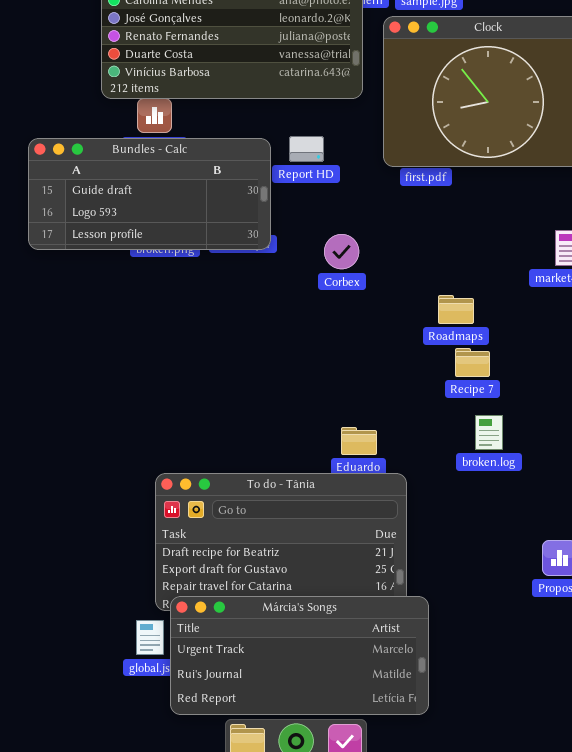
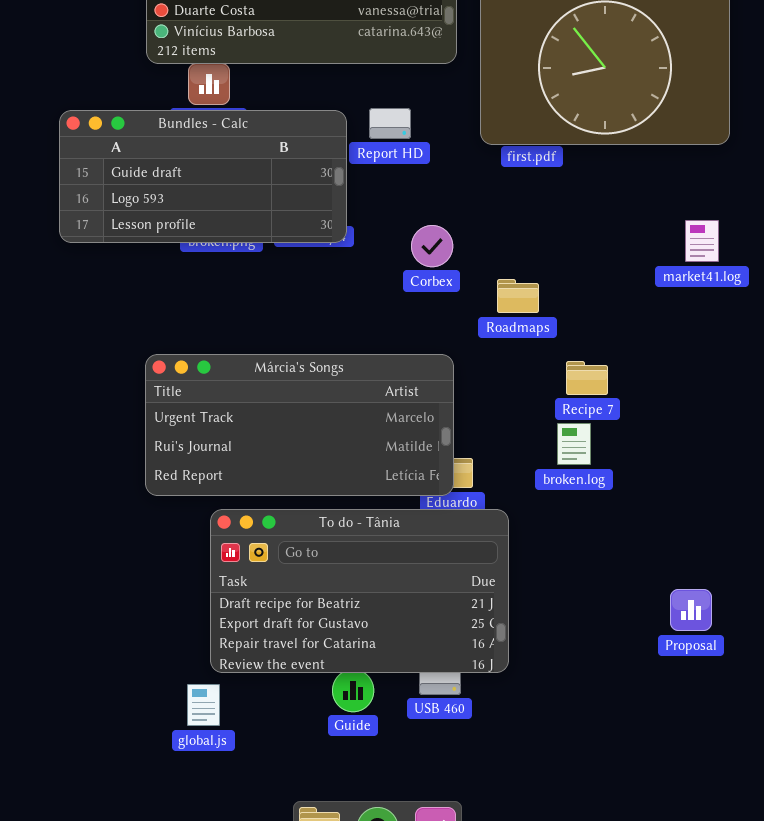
Roadmaps: [438,295,474,324] -> [497,279,539,313], moved
broken.log: [475,415,503,450] -> [557,423,591,465], moved
Márcia's Songs: [170,596,429,715] -> [145,354,454,496], moved

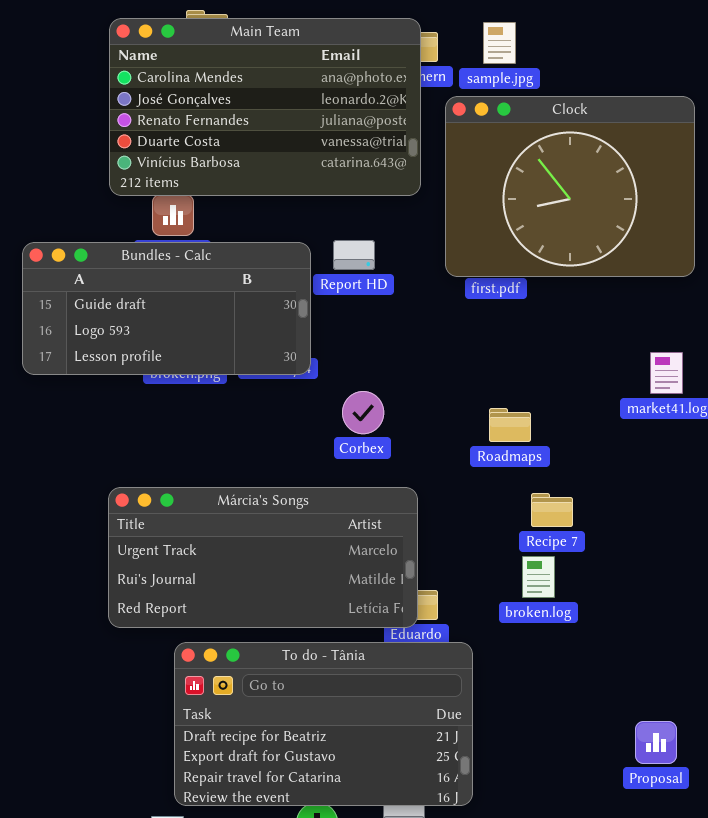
Corbex: [411,225,453,267] -> [342,391,384,434], moved
Roadmaps: [497,279,539,313] -> [489,408,531,442], moved

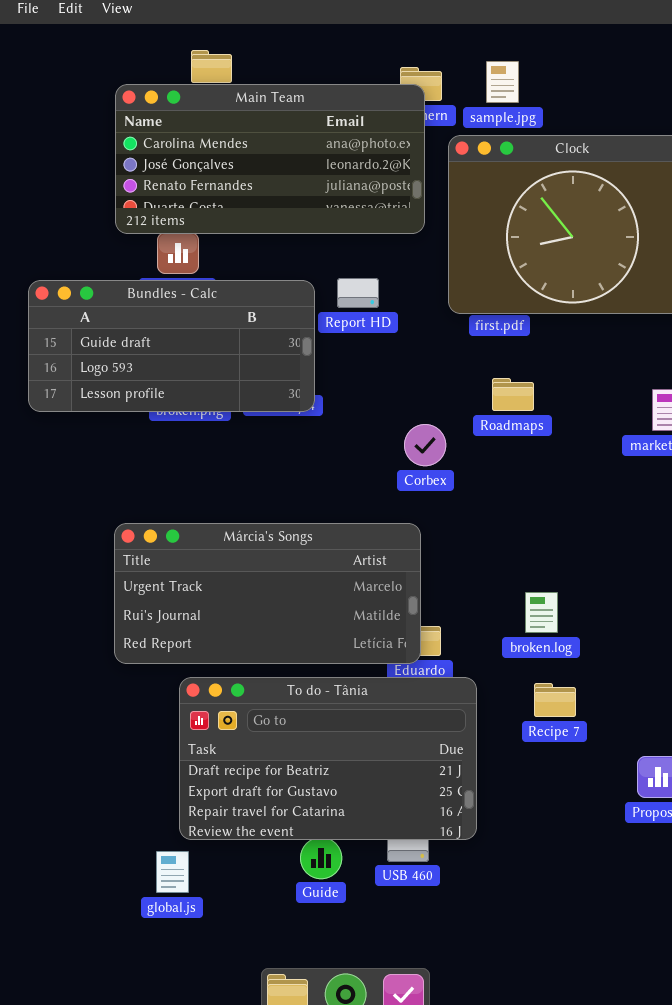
Main Team: [109,18,421,196] -> [115,84,425,234], resized
Corbex: [342,391,384,434] -> [404,424,446,466], moved
Roadmaps: [489,408,531,442] -> [492,378,534,411], moved
Recipe 7: [531,493,573,527] -> [534,683,576,717], moved

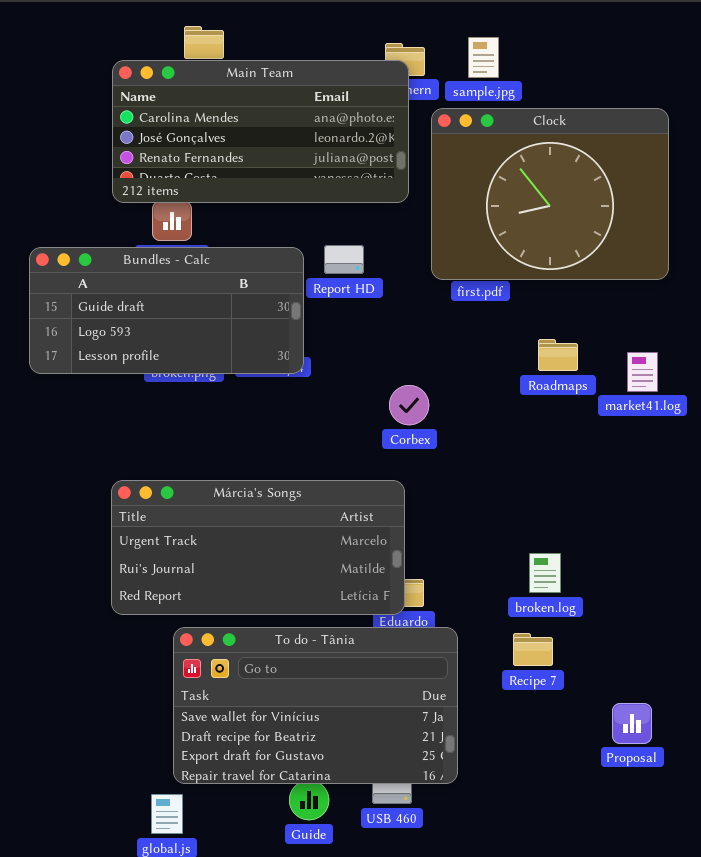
Roadmaps: [492,378,534,411] -> [538,339,578,371], moved
broken.log: [525,592,558,633] -> [529,553,561,593], moved
To do - Tânia: [179,677,477,840] -> [173,627,458,784], scrolled up 1 row

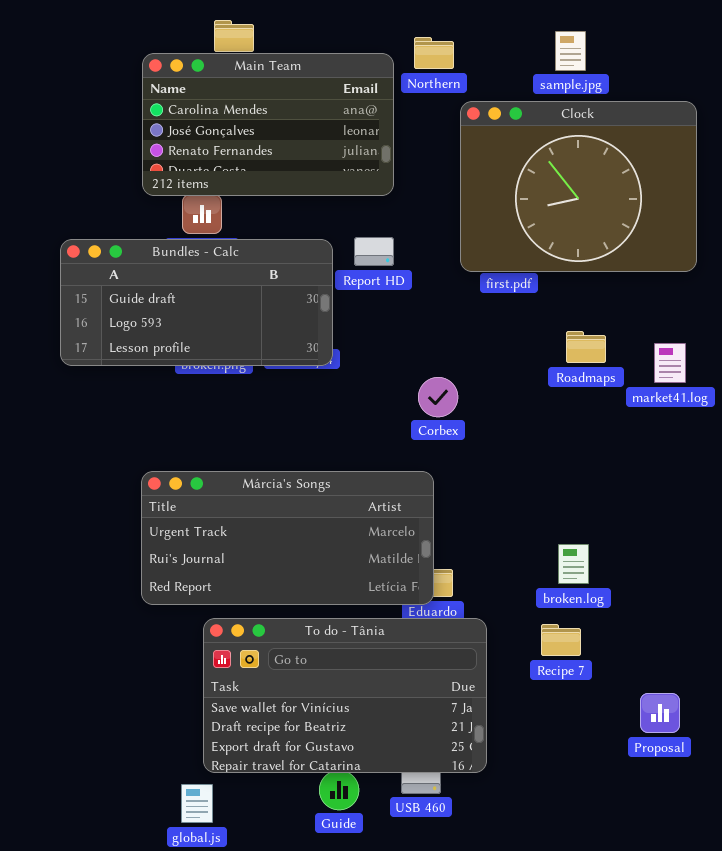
sample.jpg: [468,37,499,78] -> [555,31,586,71], moved
Main Team: [112,60,409,203] -> [142,53,394,196], resized

